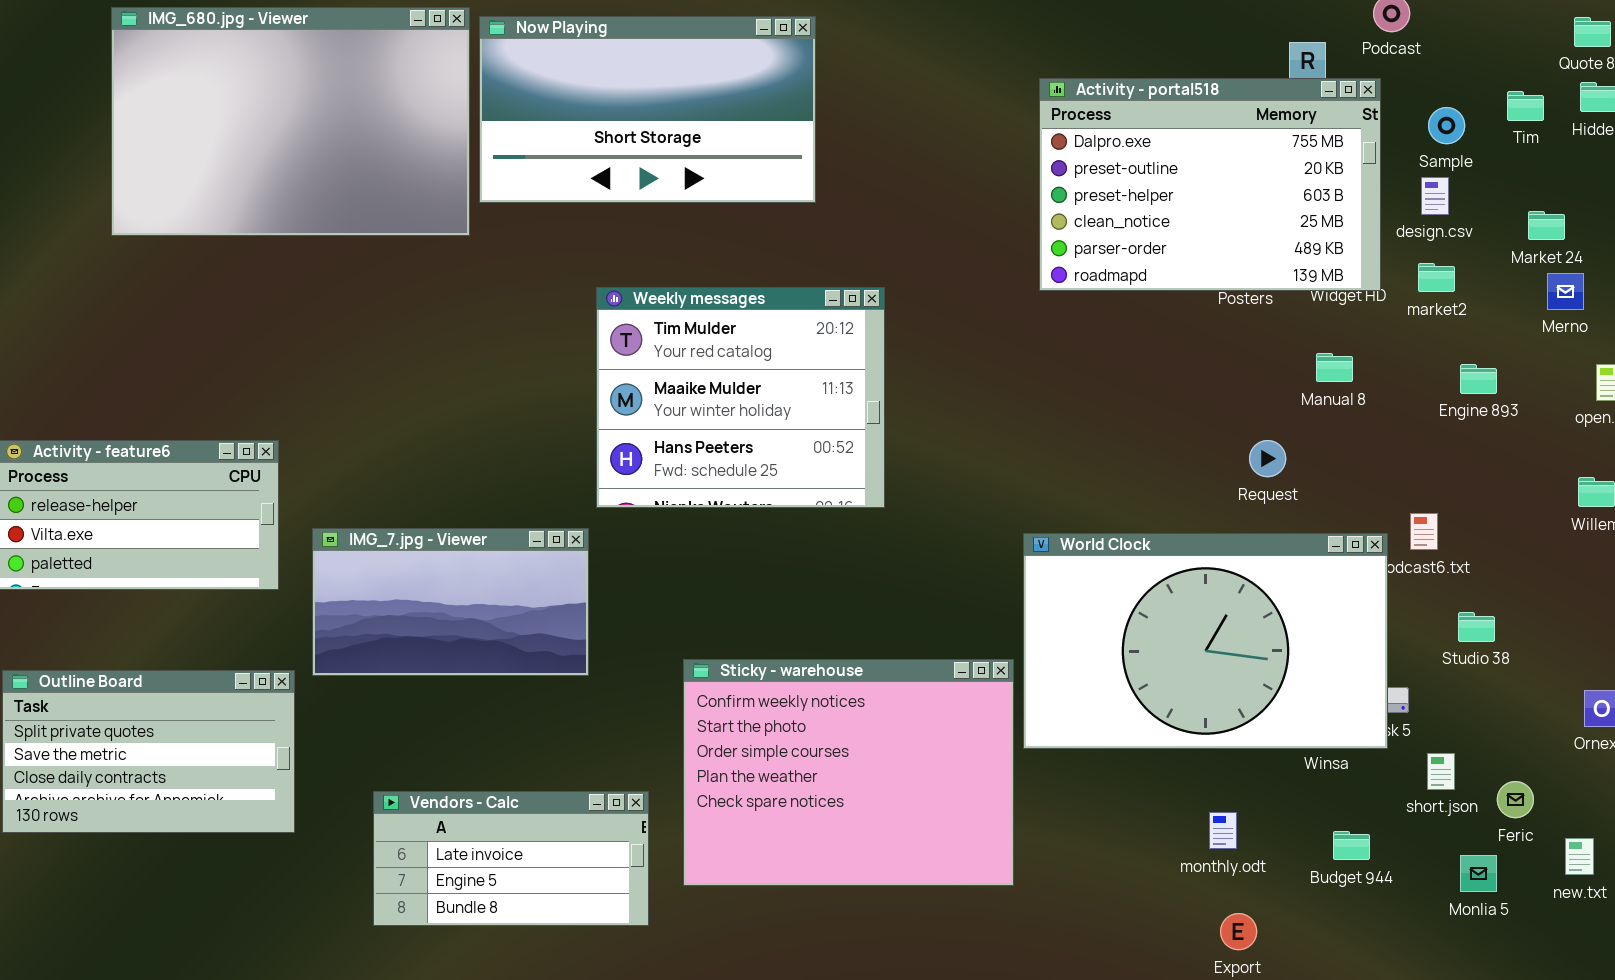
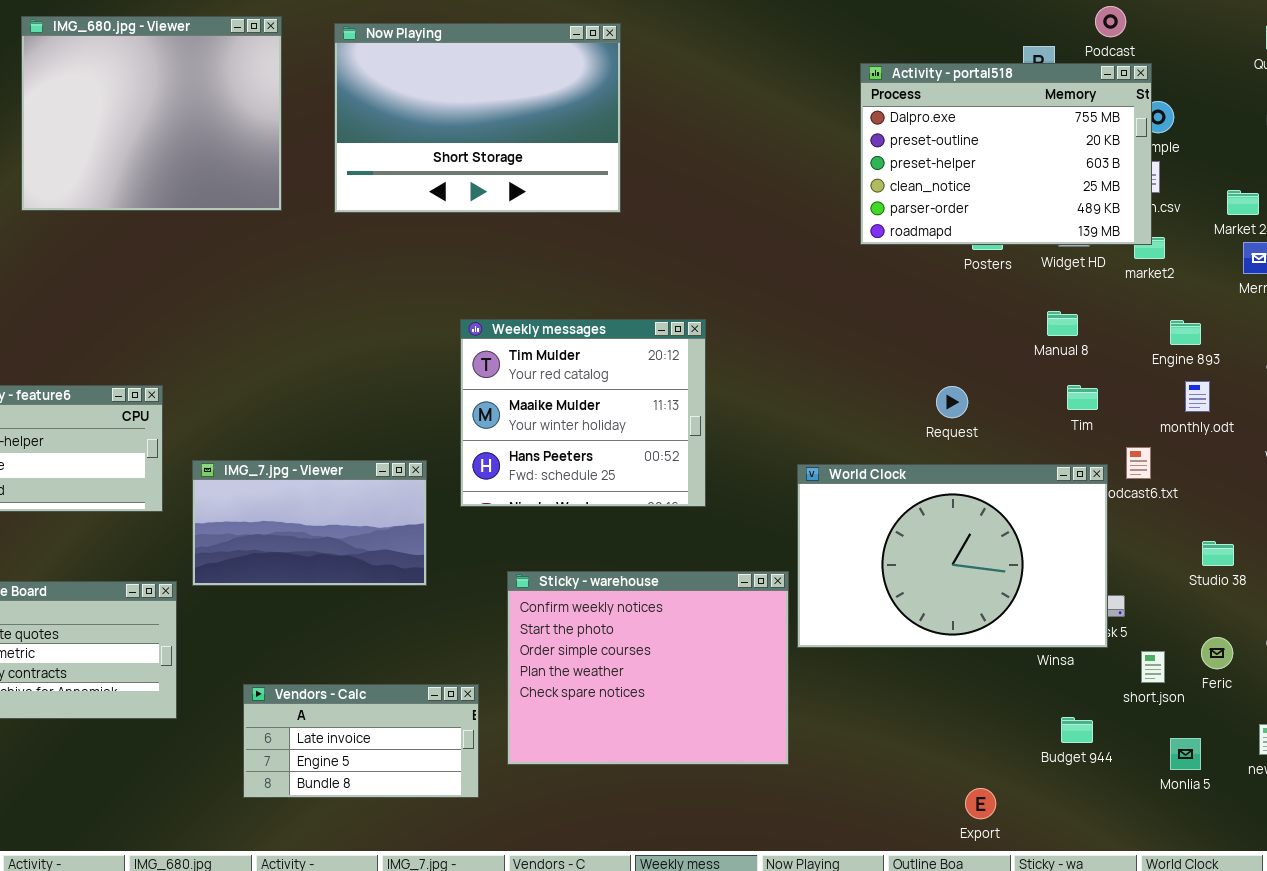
IMG_680.jpg - Viewer: [111,7,470,236] -> [21,16,282,211], resized
Now Playing: [479,16,816,203] -> [334,23,621,213], resized
Activity - portal518: [1039,78,1381,291] -> [860,63,1152,245], moved
Tim: [1507,91,1544,121] -> [1067,385,1098,410], moved
Weekly messages: [596,287,885,508] -> [460,319,706,507], moved
Request: [1249,440,1286,477] -> [936,386,968,418], moved
Studio 38: [1458,612,1495,642] -> [1202,541,1234,566], moved
Feric: [1497,781,1534,818] -> [1201,637,1233,669], moved
monthly.odt: [1209,812,1237,849] -> [1185,381,1210,412], moved

